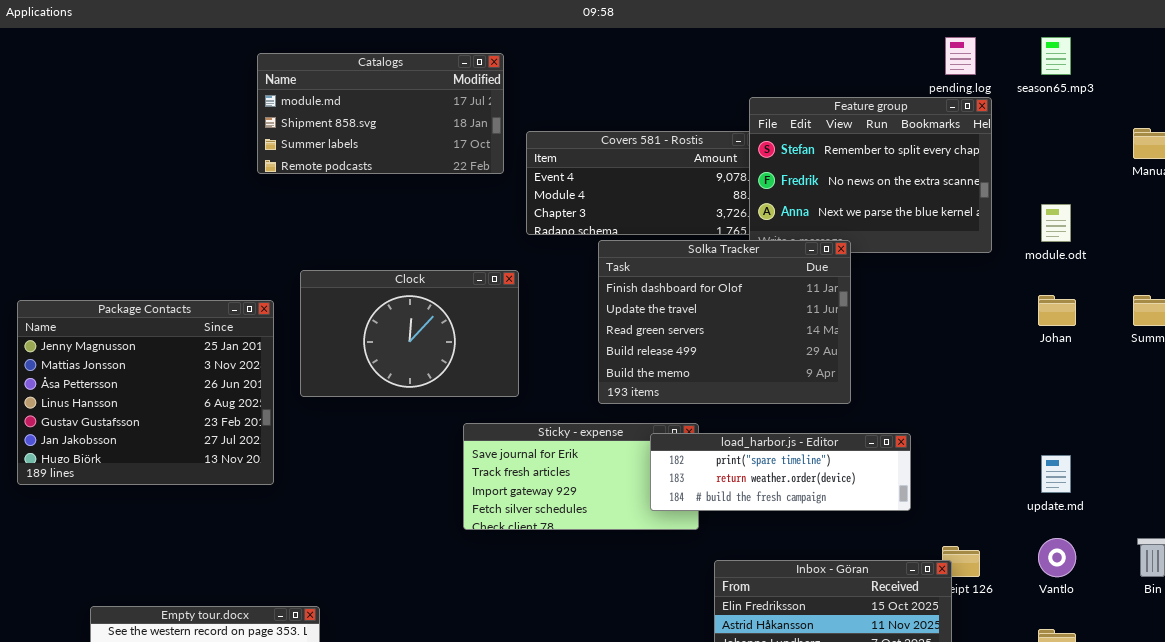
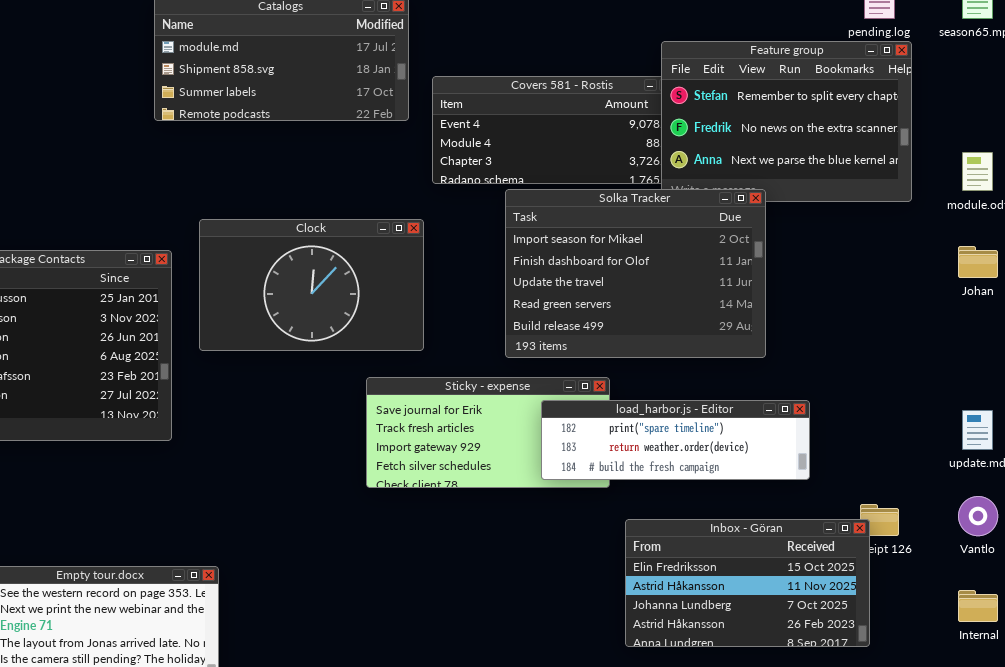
Solka Tracker: [598,240,851,404] -> [505,189,766,358], scrolled up 1 row
load_harbor.js - Editor: [650,433,911,511] -> [541,400,810,480], moved

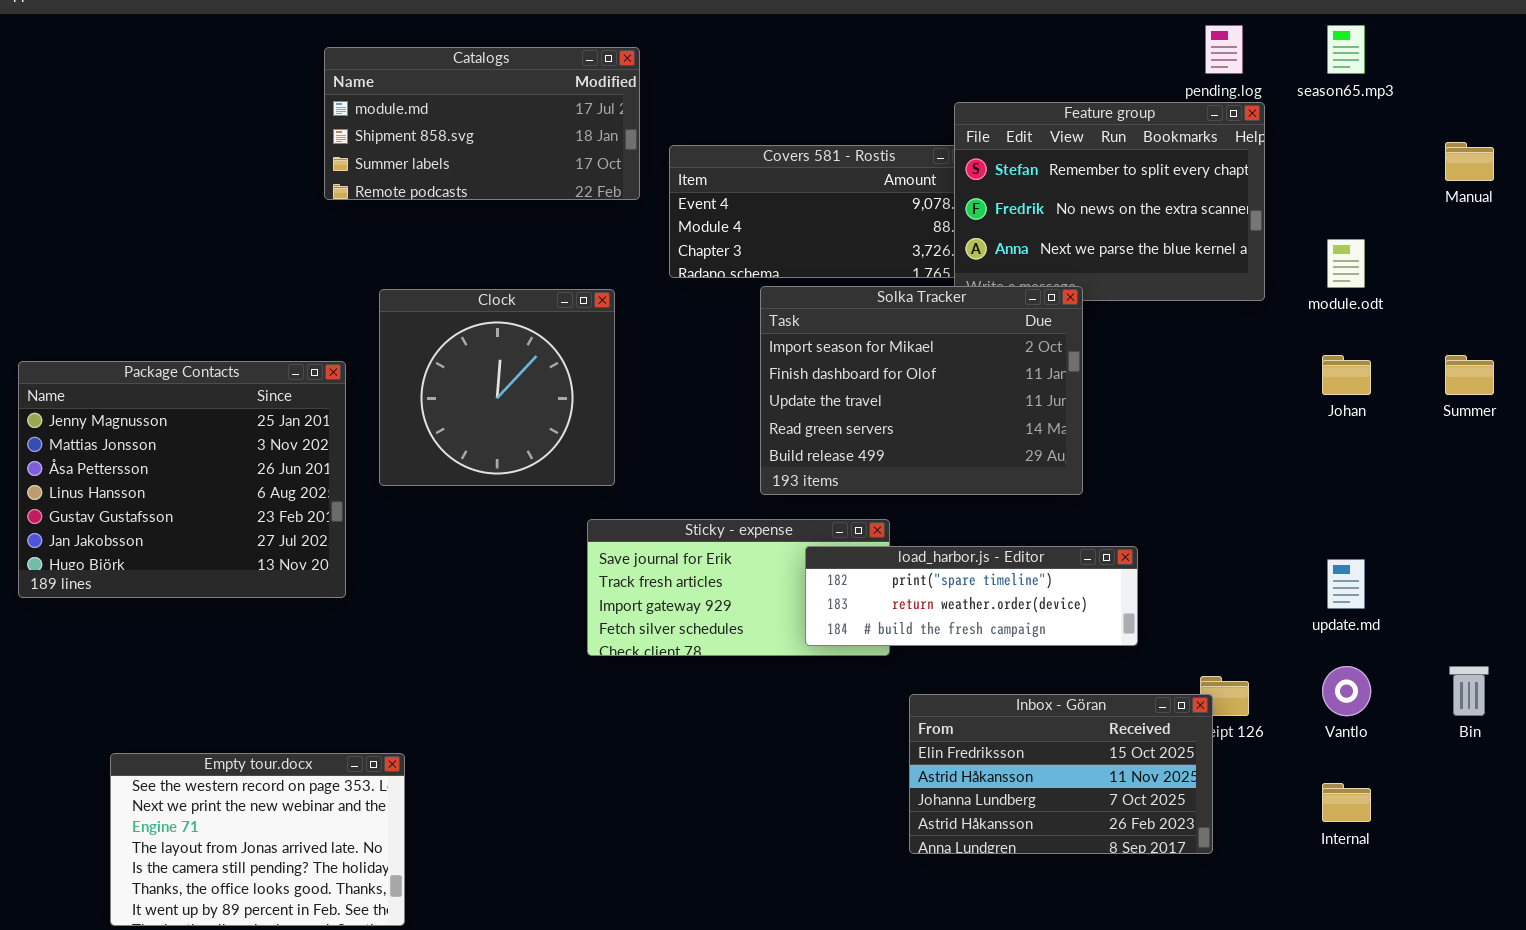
Clock: [199,219,424,351] -> [379,289,615,486], resized

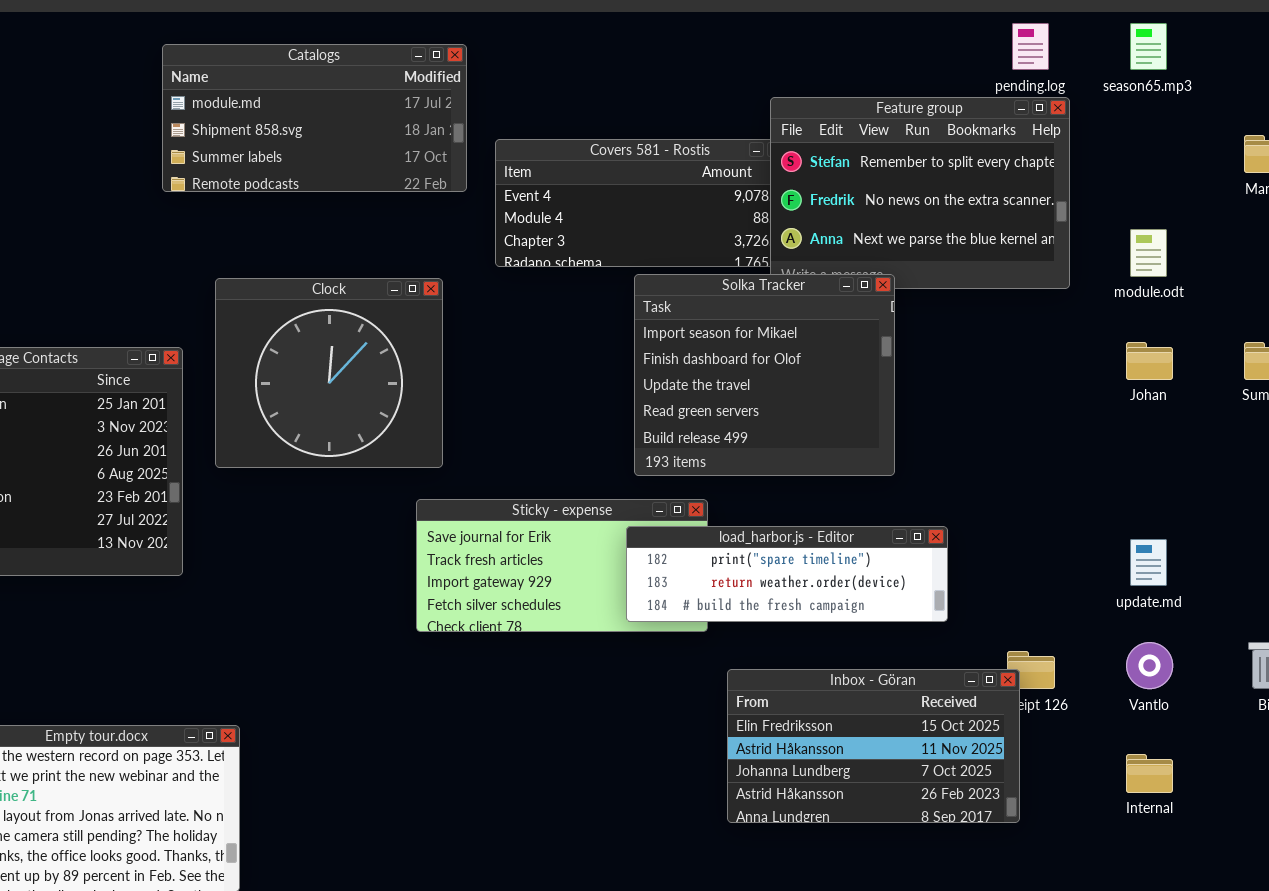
Solka Tracker: [760,286,1083,495] -> [634,274,895,476], resized

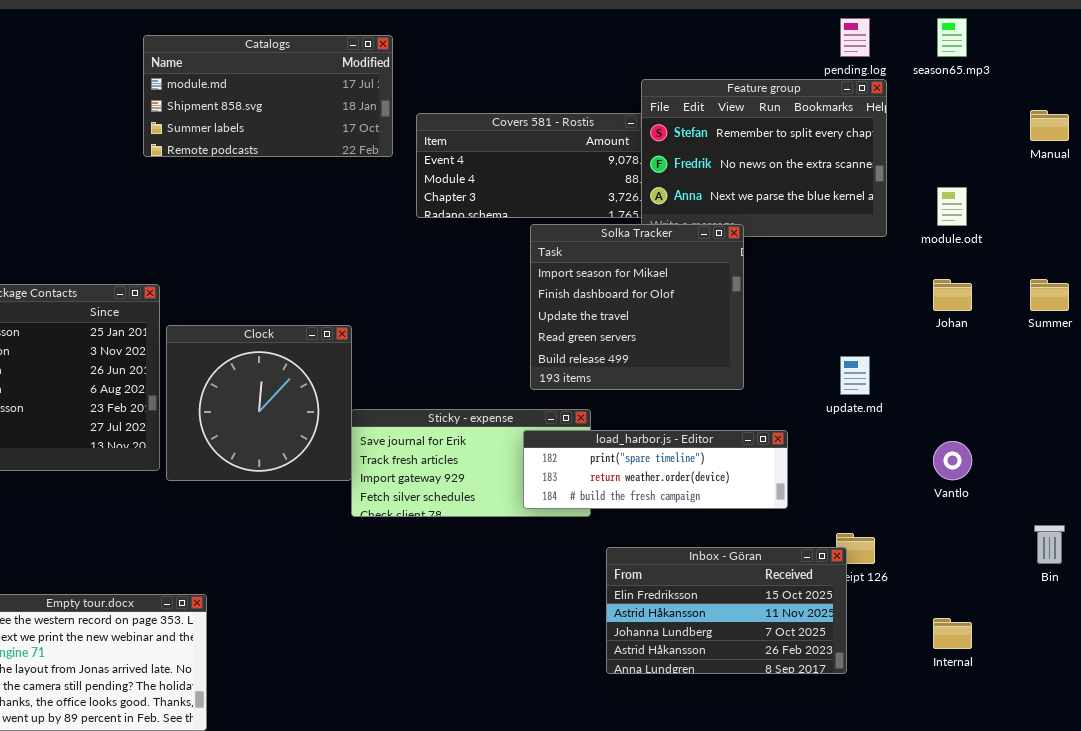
Clock: [215,278,443,468] -> [166,325,352,481], moved
update.md: [1130,539,1167,586] -> [840,356,870,395], moved
Vantlo: [1126,642,1173,689] -> [933,441,972,480], moved

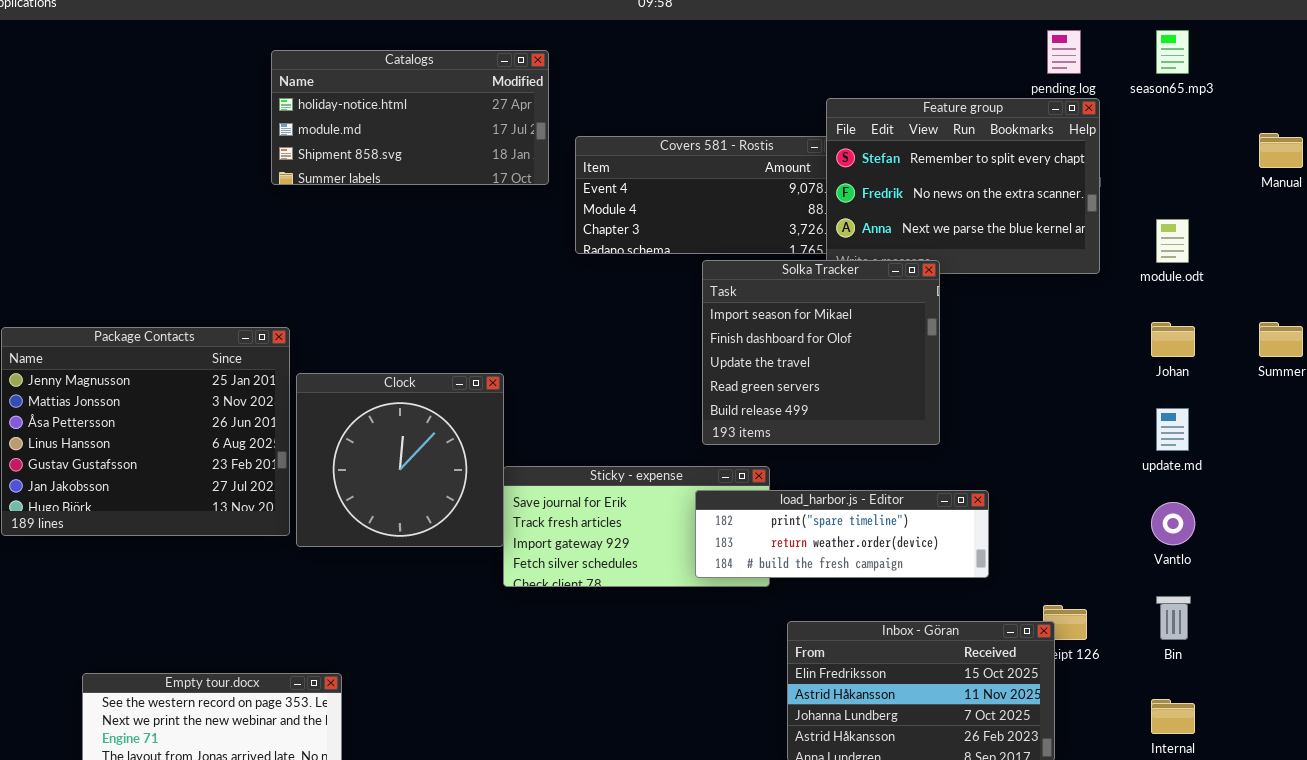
Catalogs: [143,35,393,157] -> [271,50,549,185], scrolled up 1 row
update.md: [840,356,870,395] -> [1156,408,1189,451], moved
Bin: [1034,525,1065,564] -> [1156,596,1191,640], moved

